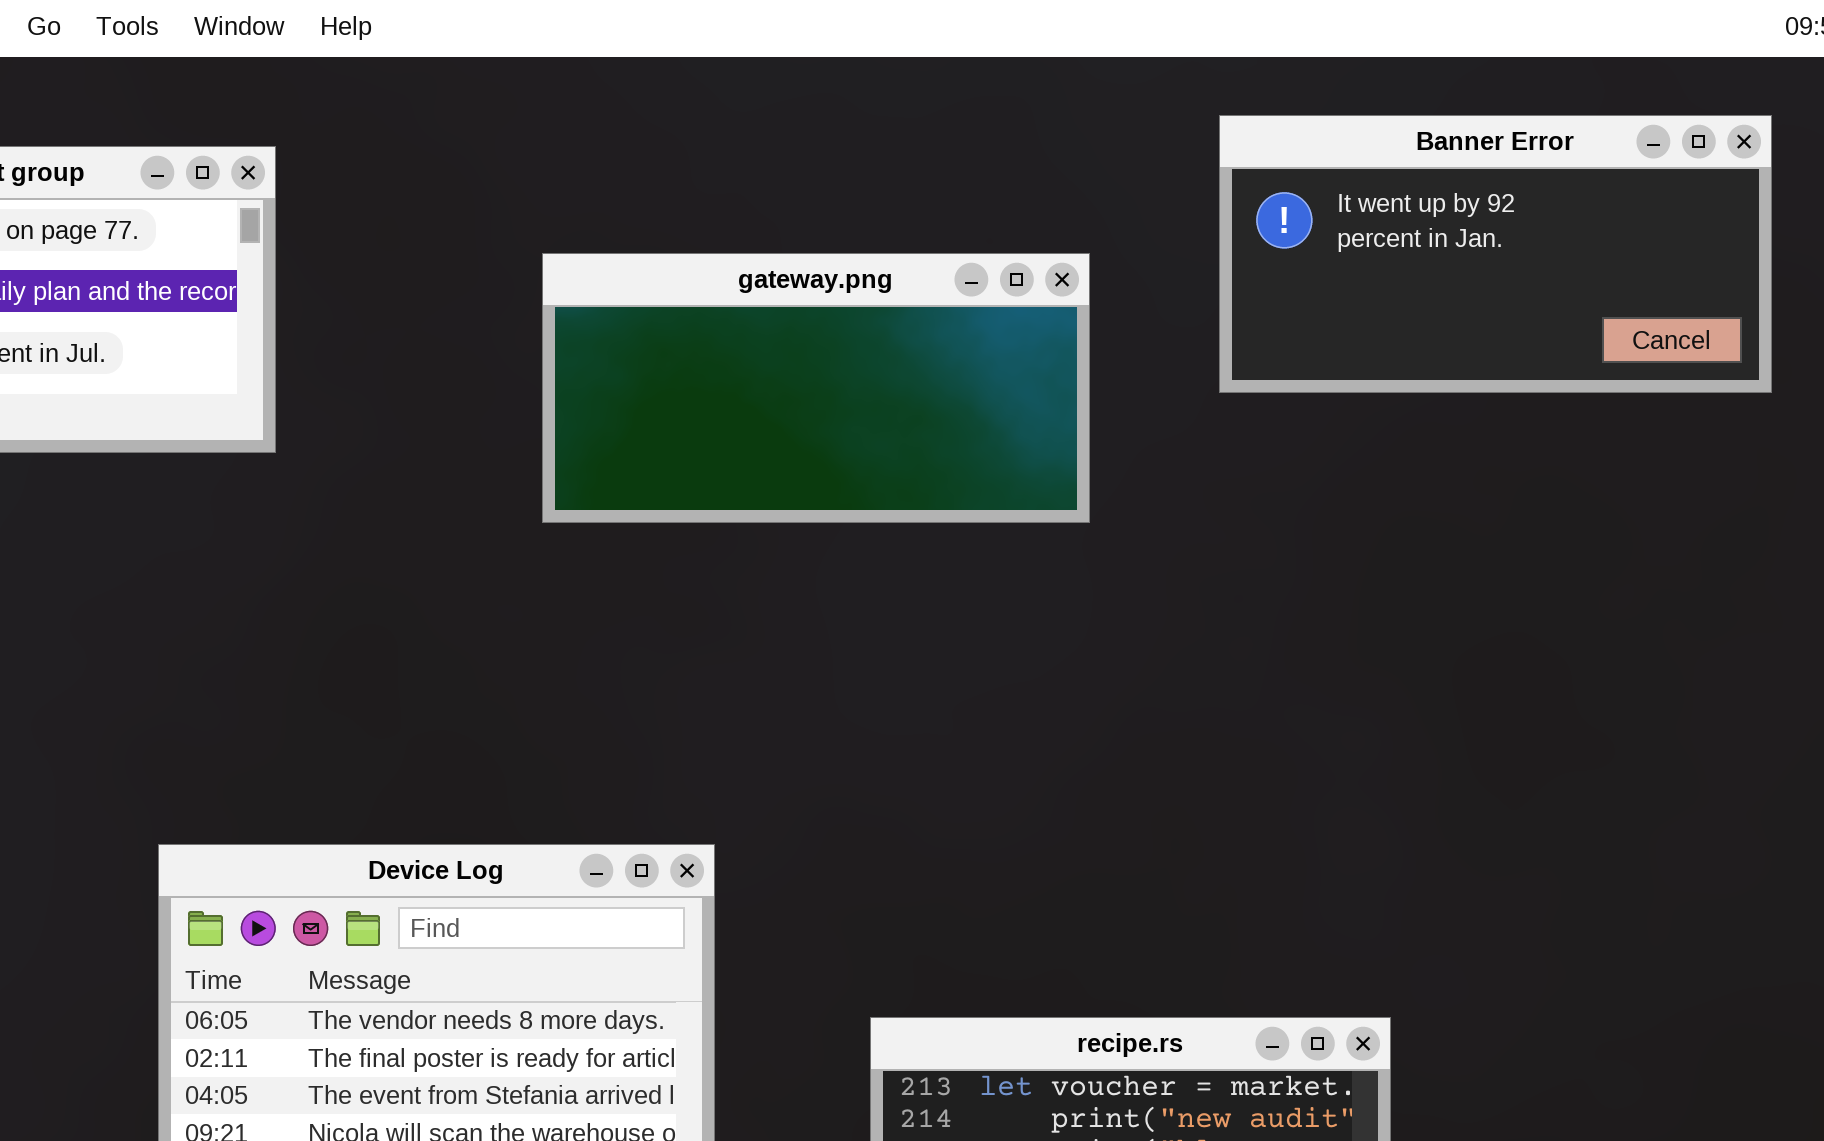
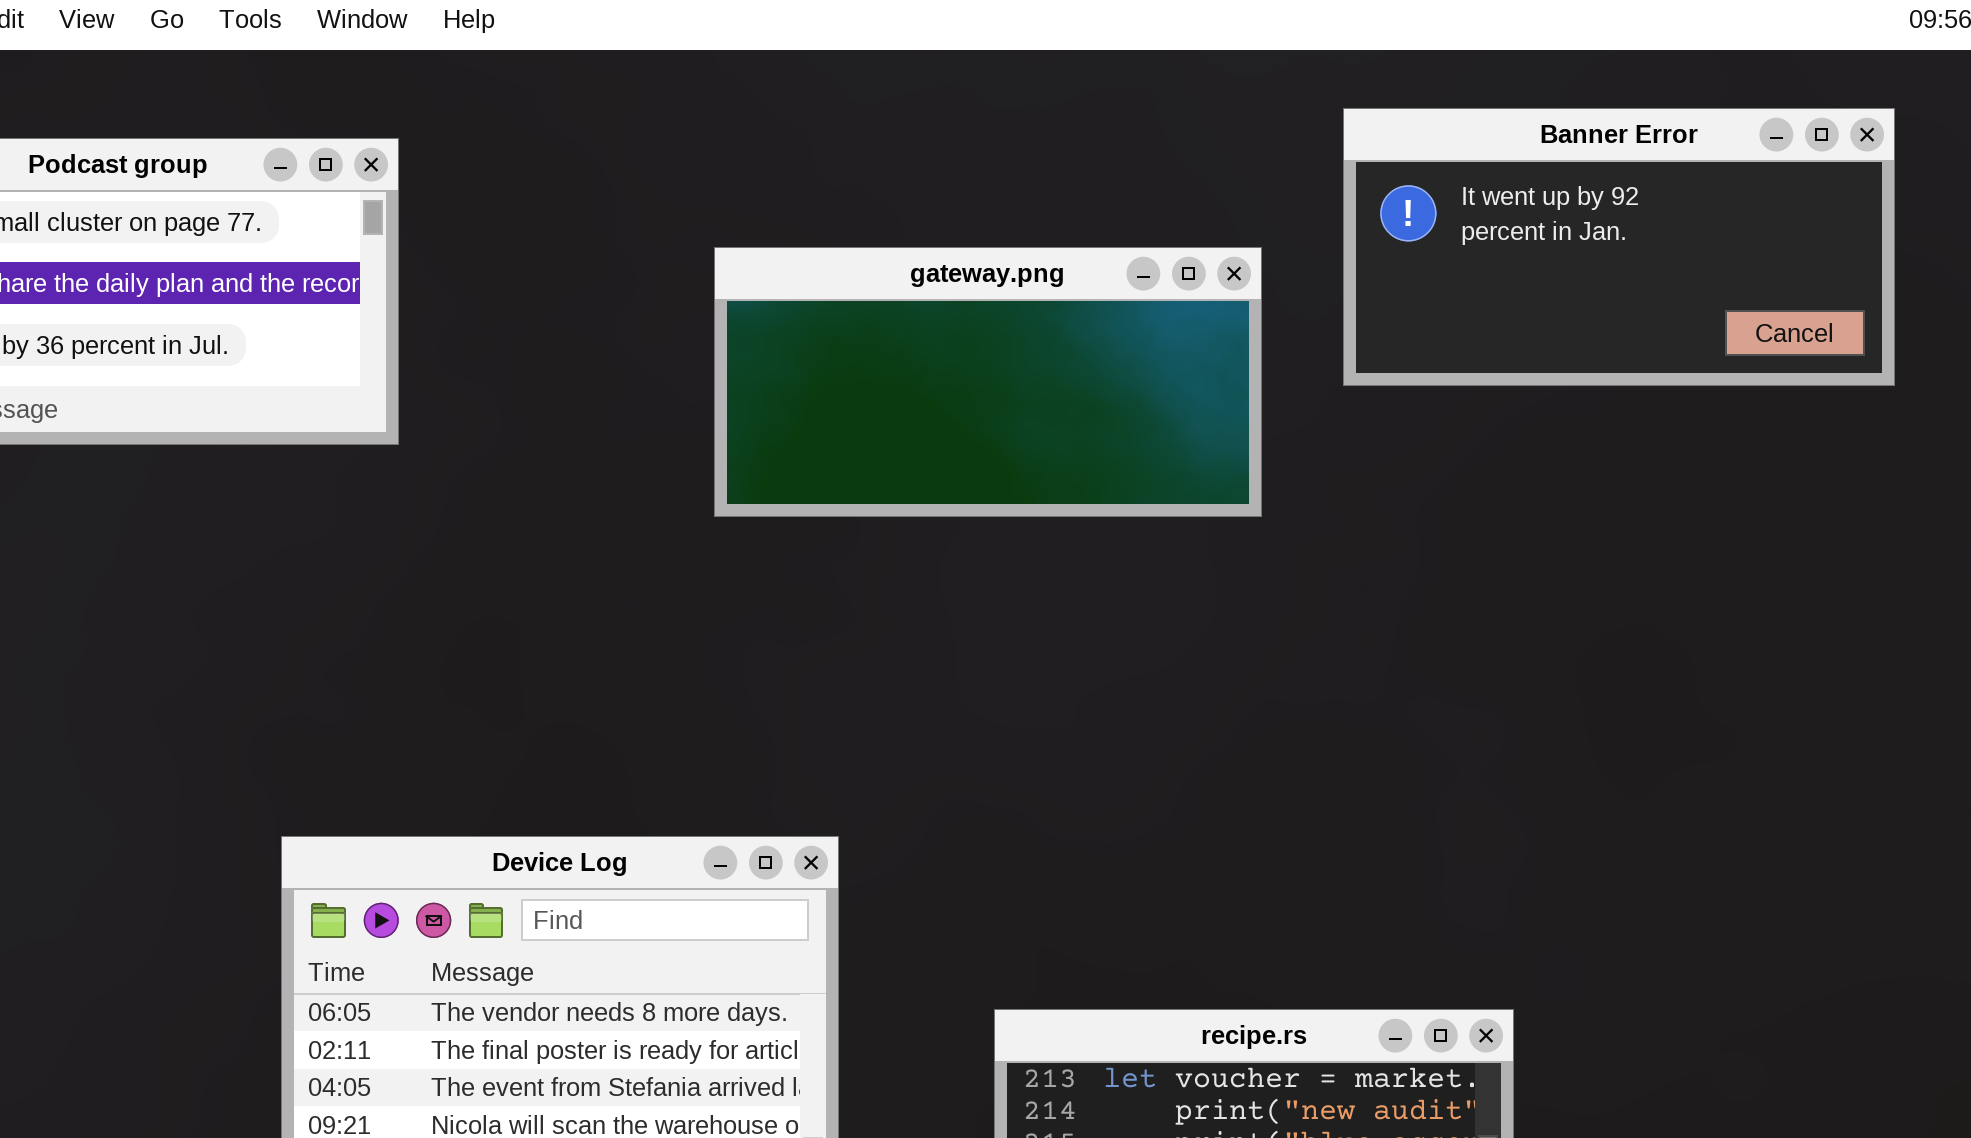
gateway.png: [542,253,1090,523] -> [714,247,1262,517], moved

